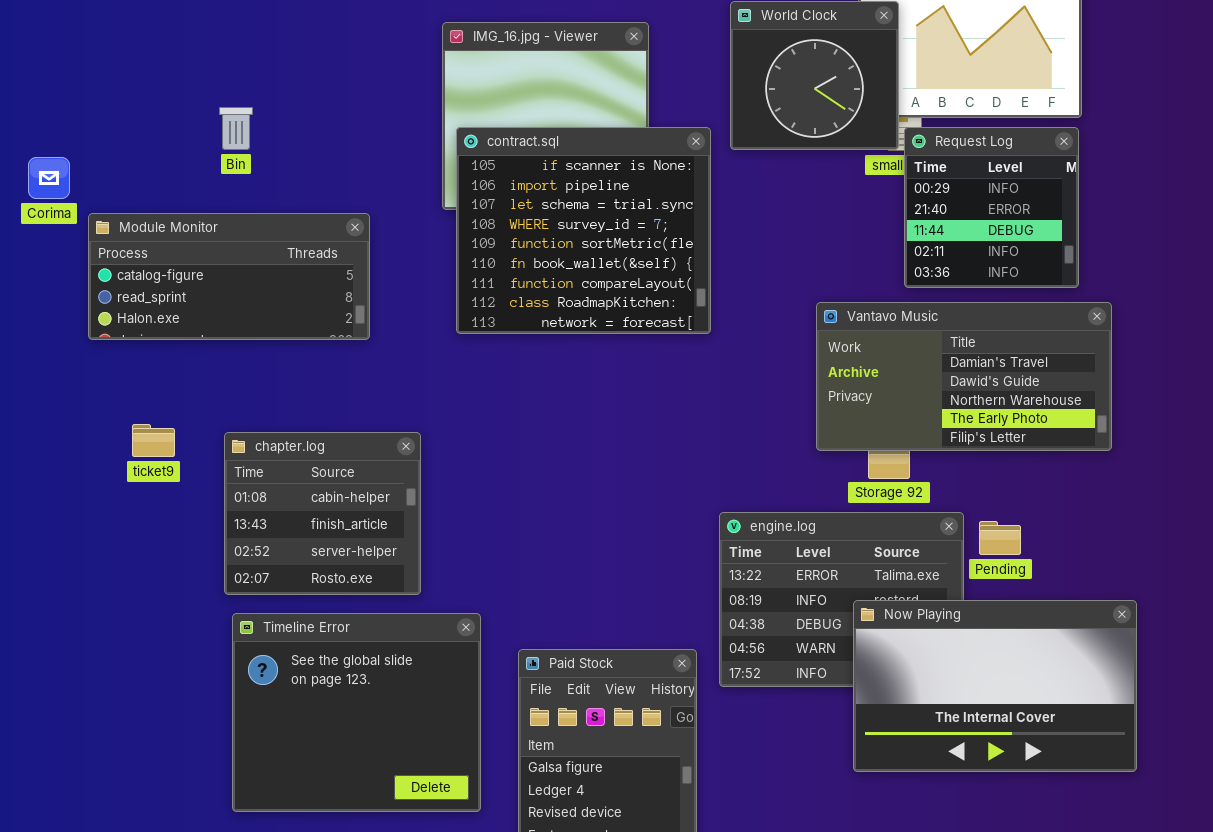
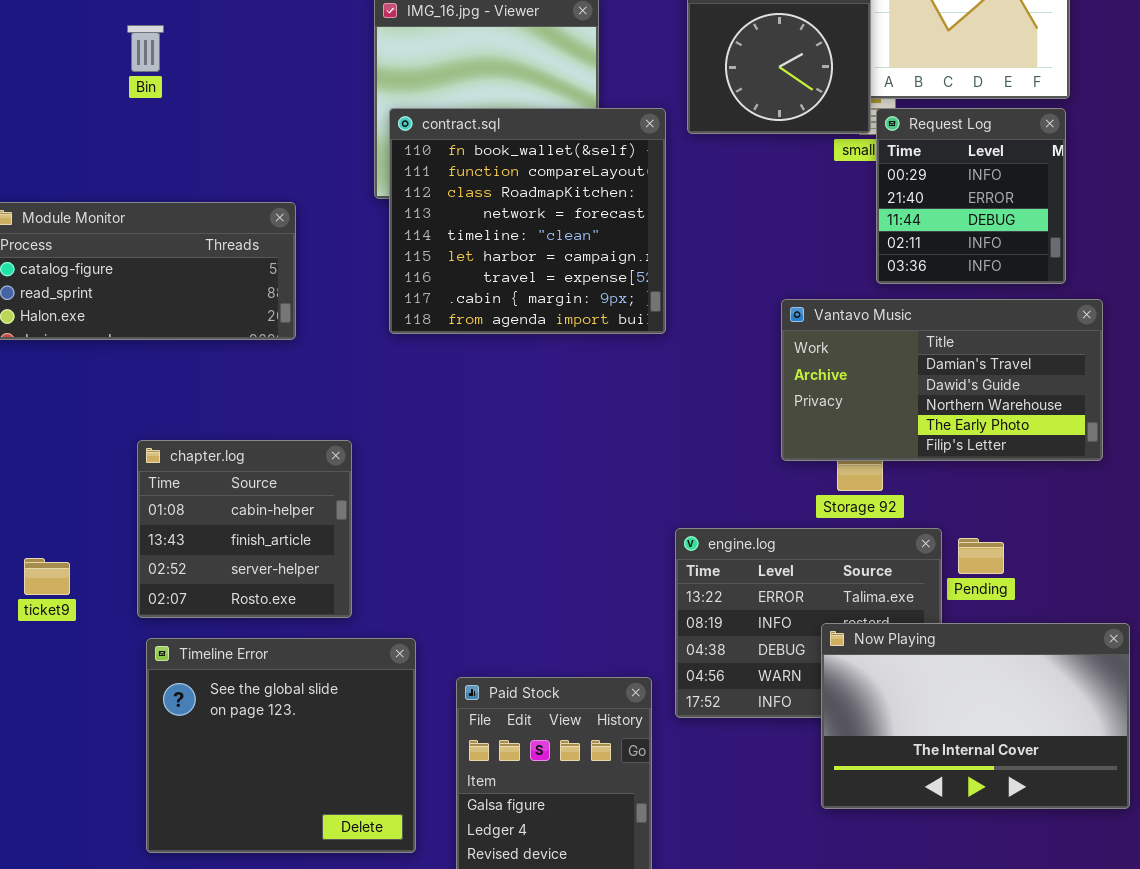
Bin: [219,107,253,150] -> [127,25,164,72], moved
contract.sql: [456,127,711,334] -> [389,108,666,334], scrolled down 5 rows
ticket9: [132,424,175,457] -> [24,558,70,595], moved

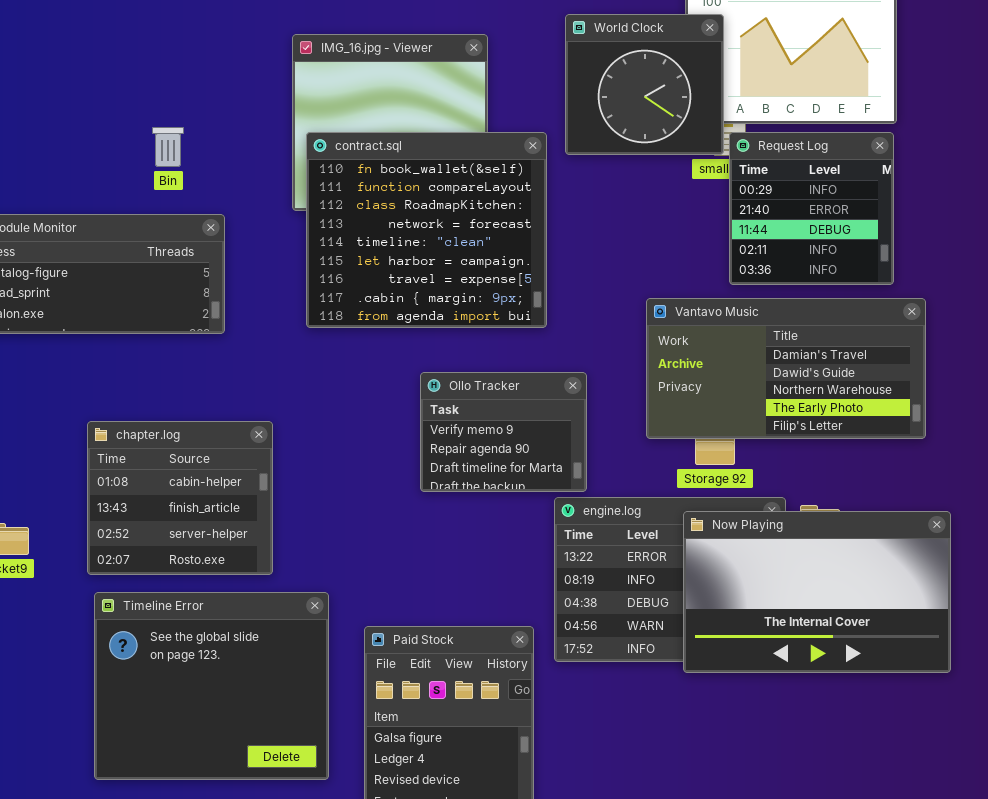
Bin: [127,25,164,72] -> [152,127,184,167], moved
Ollo Tracker: none -> [420,372,587,492], opened
Now Playing: [821,623,1130,809] -> [683,511,951,673], moved

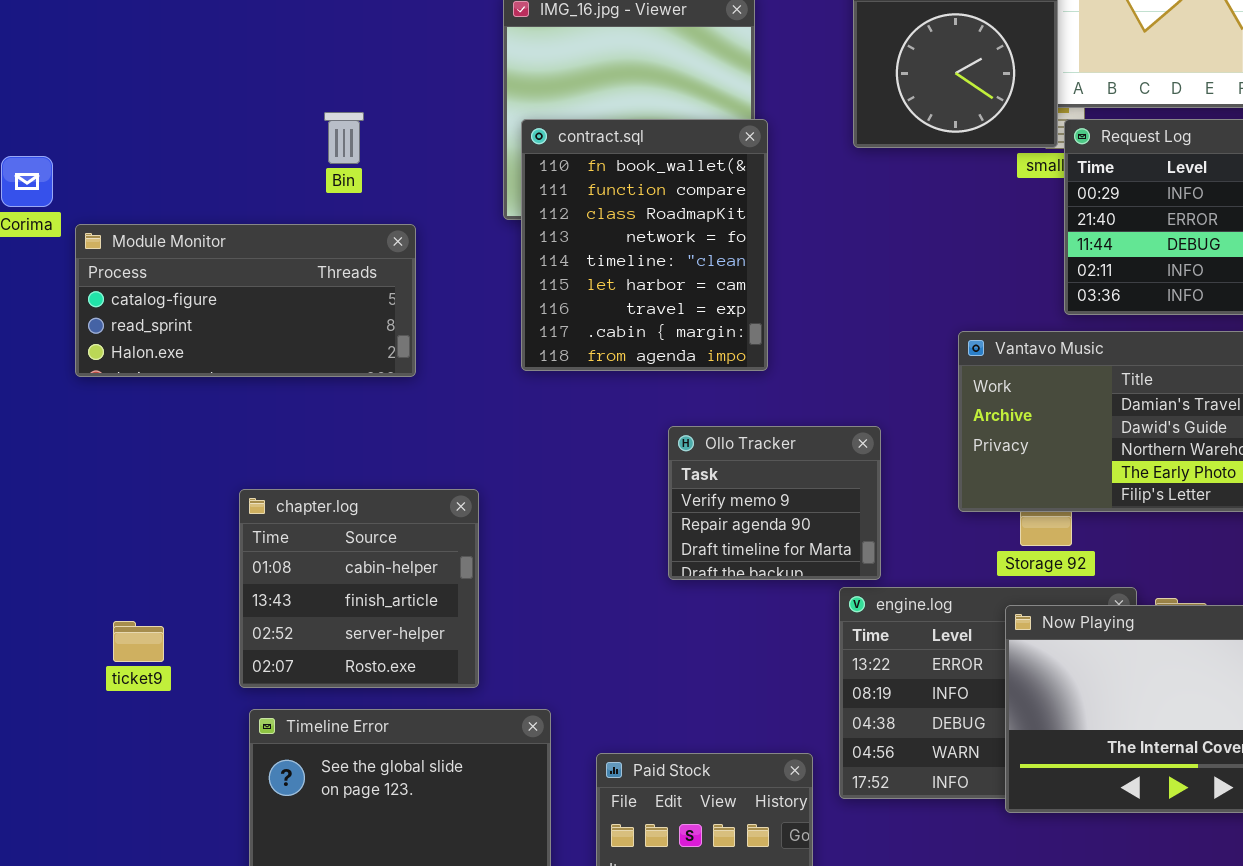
contract.sql: [306,132,547,328] -> [521,119,768,371], resized

